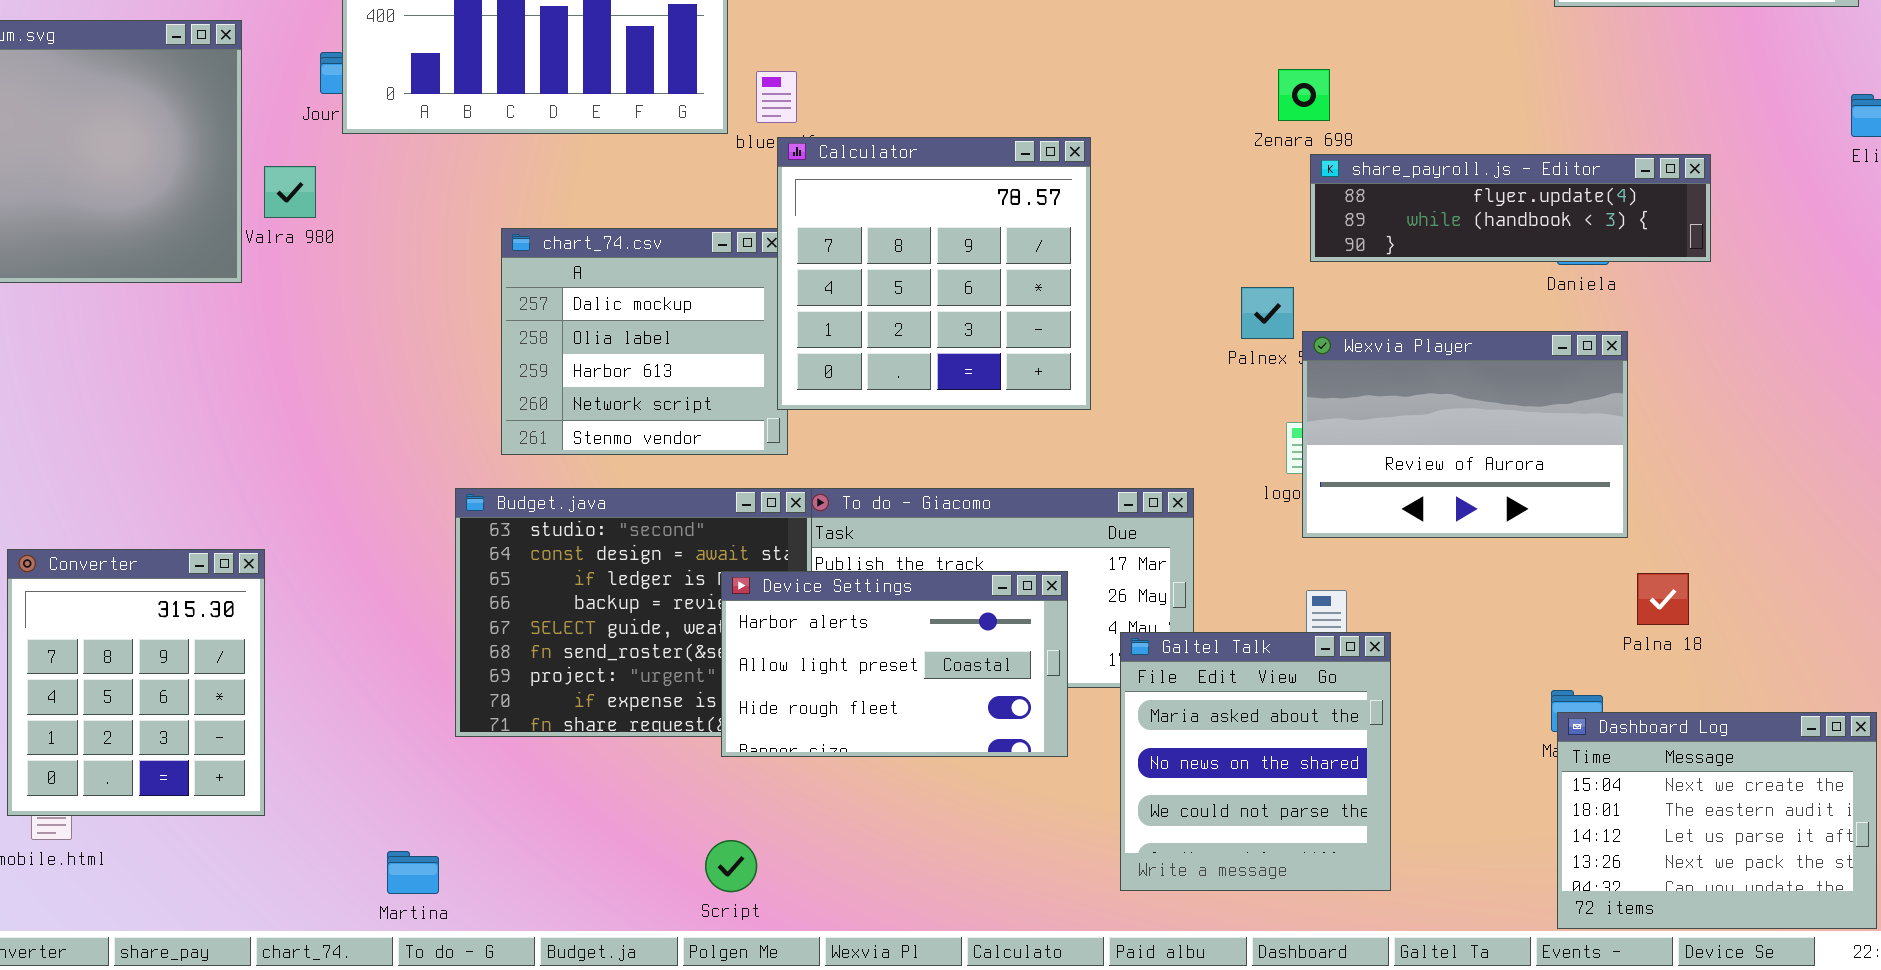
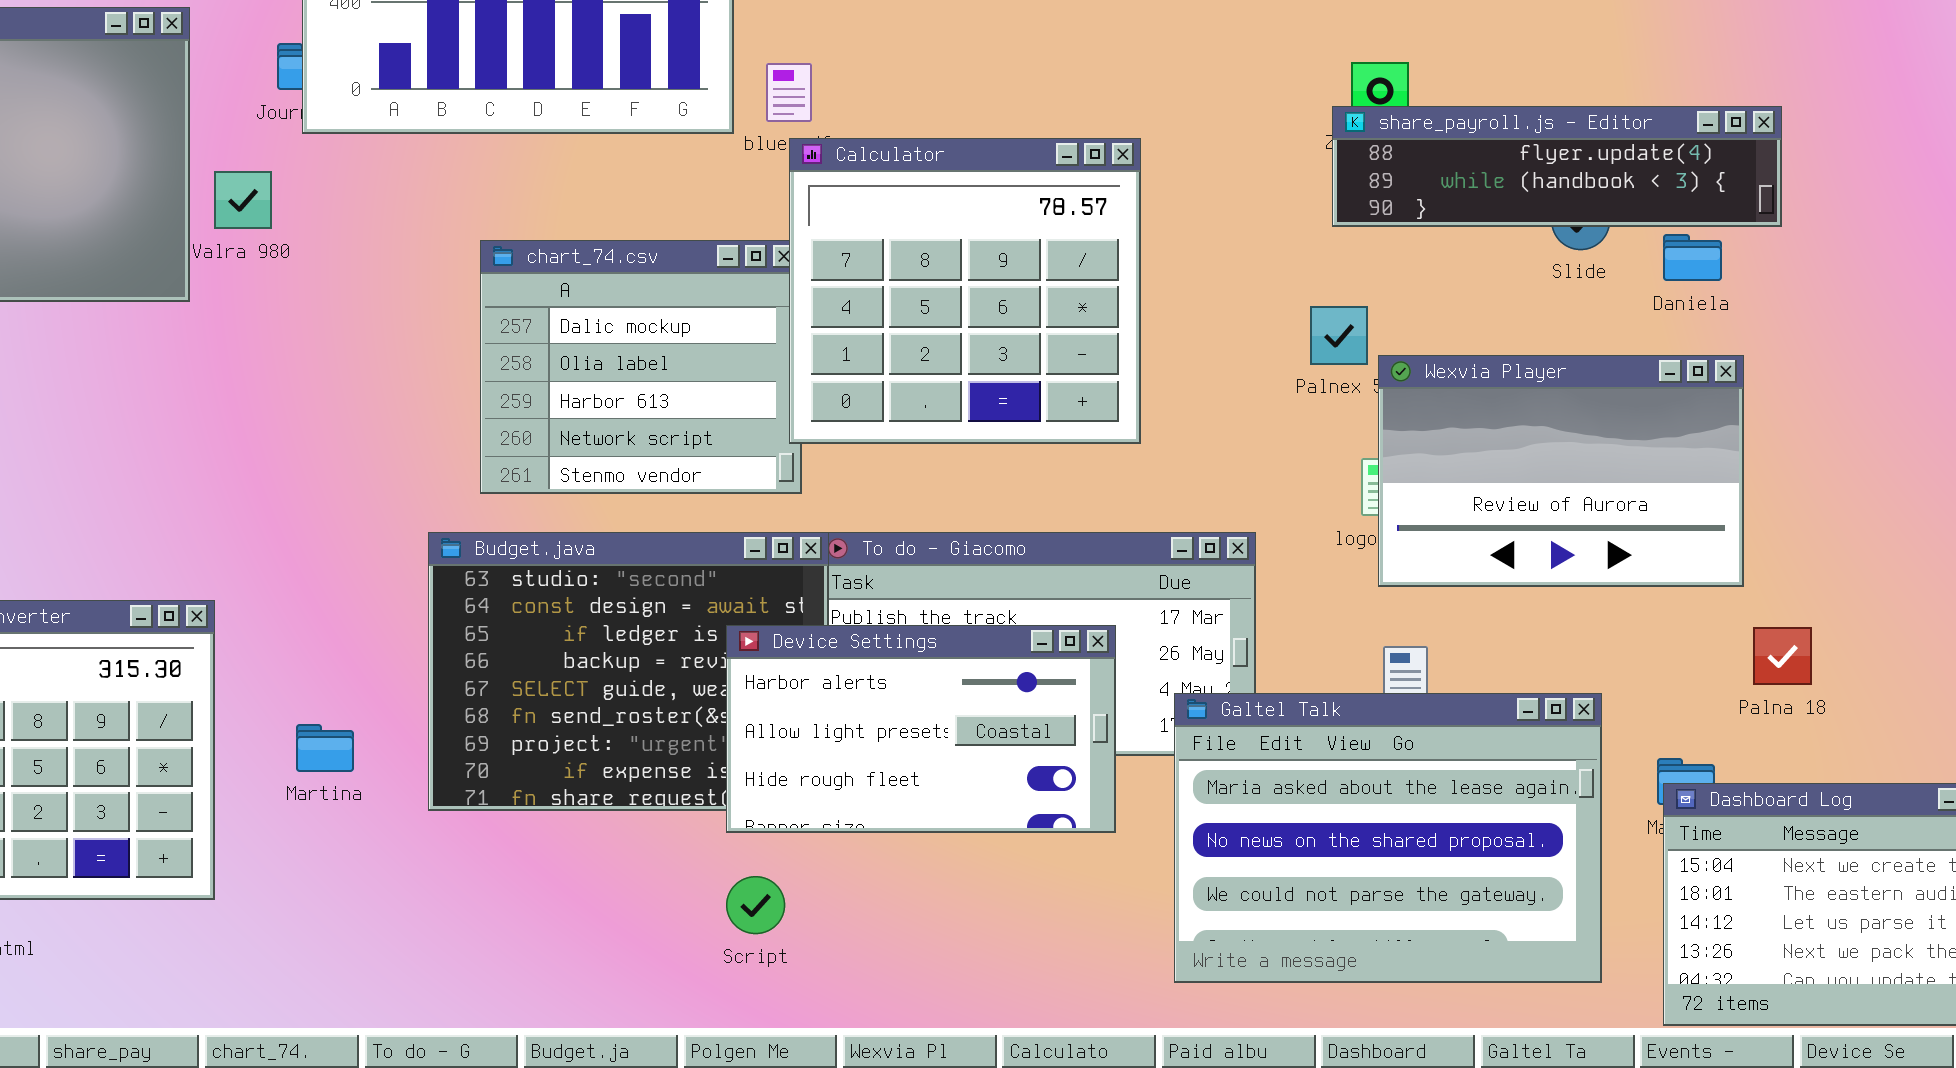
share_payroll.js - Editor: [1310,154,1711,262] -> [1332,106,1782,227], moved
Galtel Talk: [1120,632,1391,891] -> [1174,693,1602,983], resized
Script: [705,840,757,892] -> [726,876,785,934], moved
Martina: [387,851,439,894] -> [296,724,354,772], moved

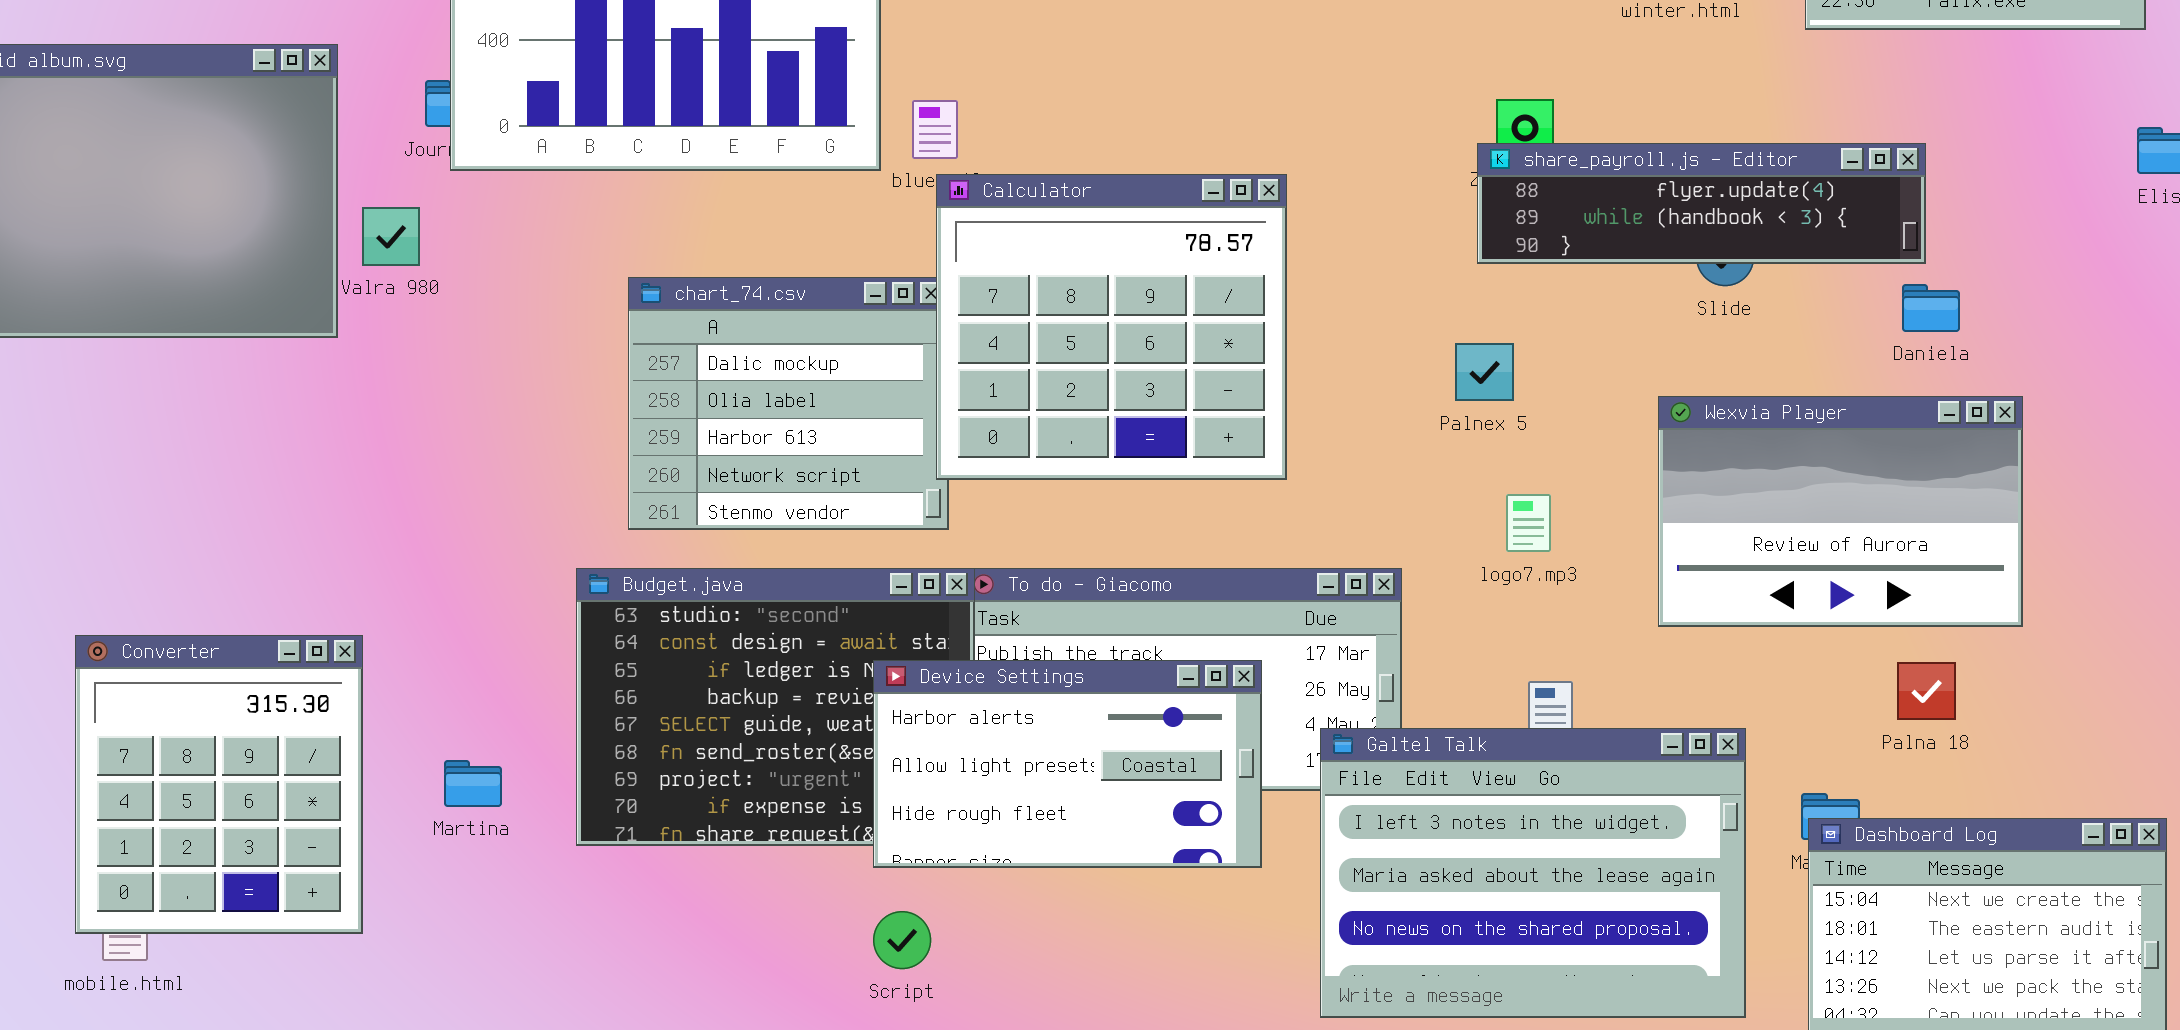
Daniela: [1663,234,1722,281] -> [1902,284,1960,332], moved
Wexvia Player: [1378,355,1744,587] -> [1658,396,2023,627], moved
Galtel Talk: [1174,693,1602,983] -> [1320,728,1746,1018], scrolled up 1 row

